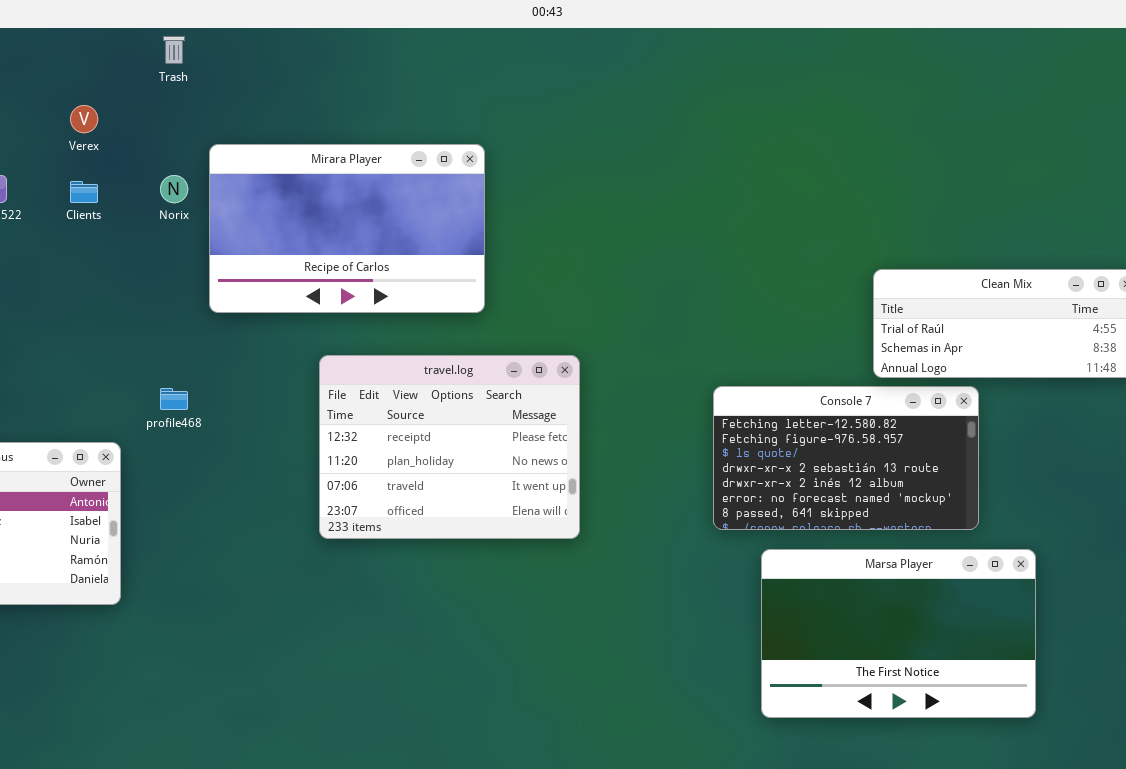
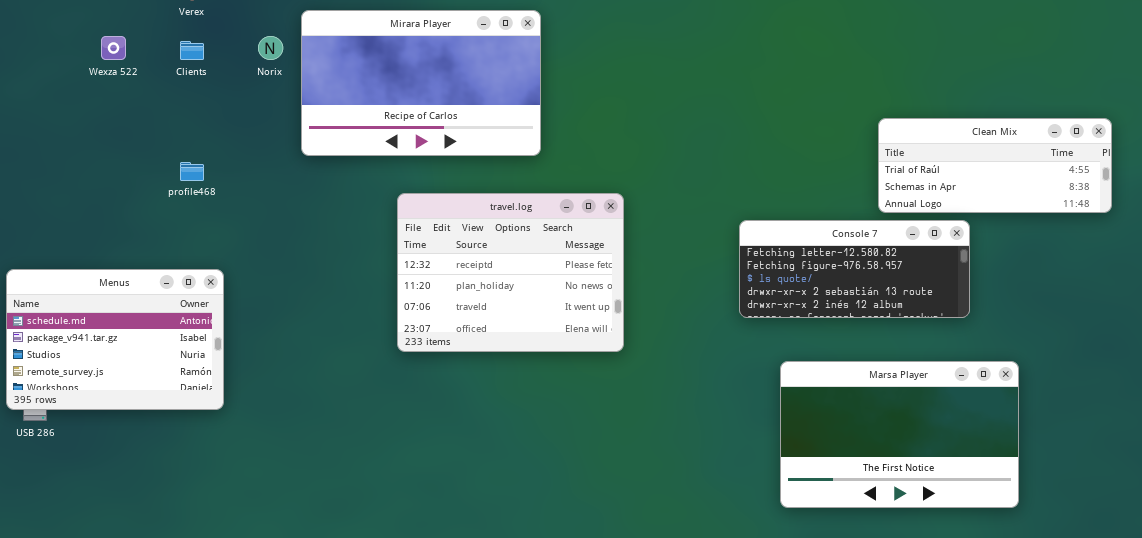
Console 7: [713,386,979,530] -> [739,220,970,318], resized
profile468: [160,388,188,410] -> [180,162,204,181], moved

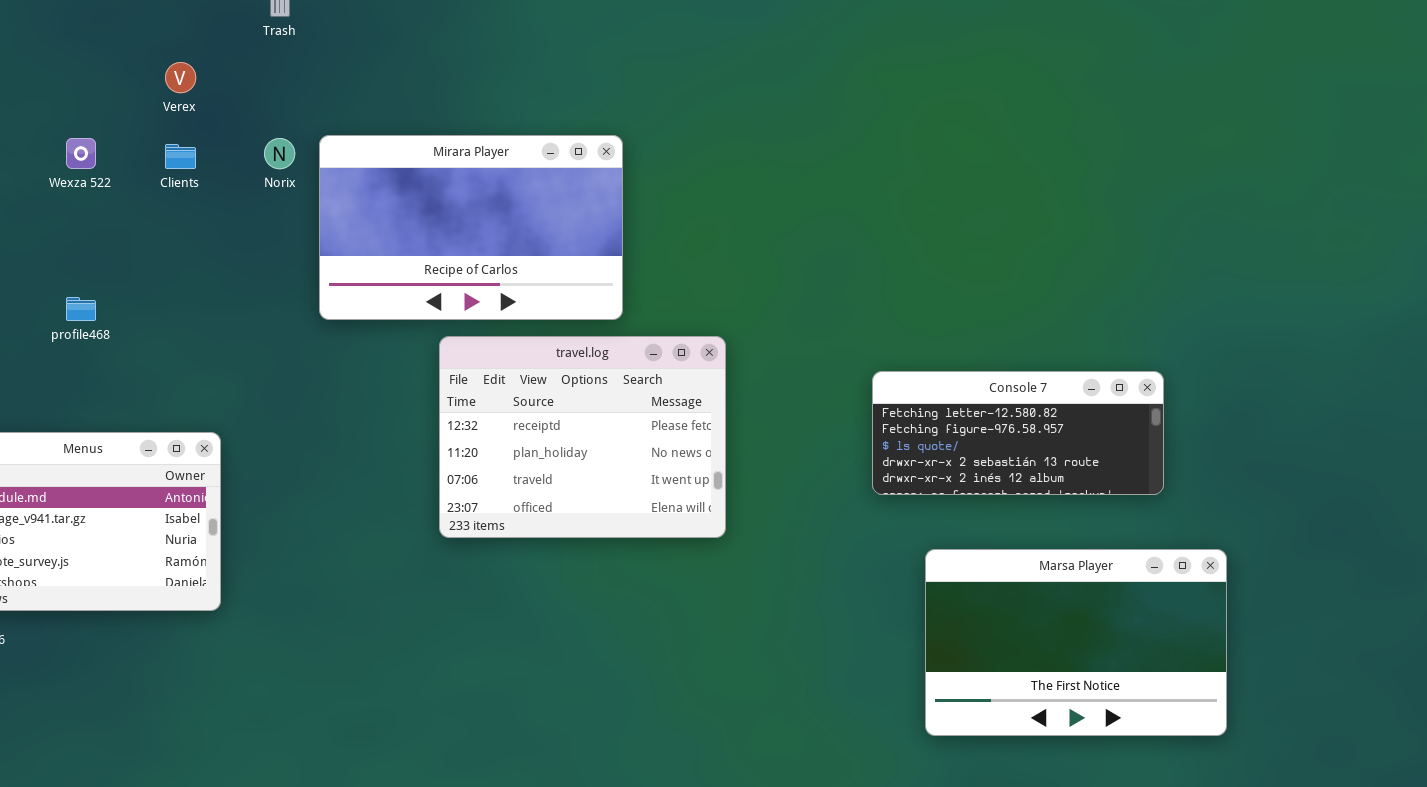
Mirara Player: [301,10,541,156] -> [319,135,623,320], moved
Clean Mix: [878,118,1112,213] -> none, closed
profile468: [180,162,204,181] -> [66,297,96,321], moved

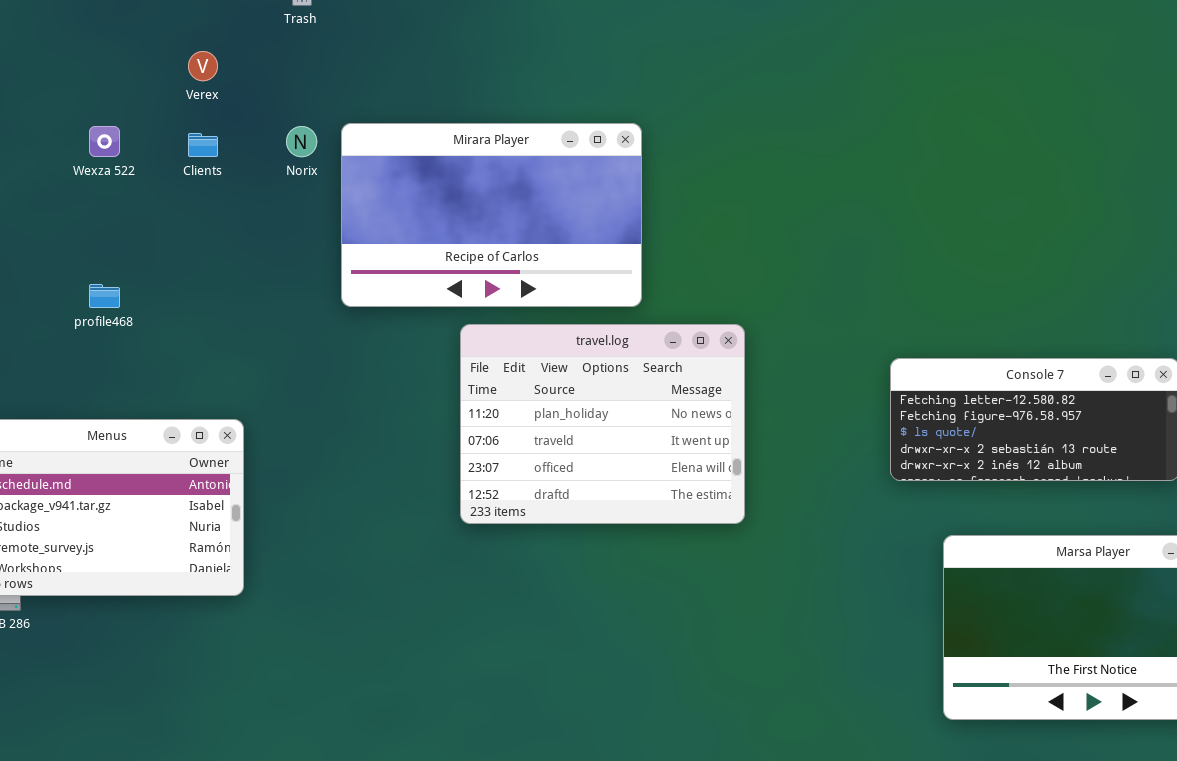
travel.log: [439,336,726,538] -> [460,324,745,524], scrolled down 1 row

